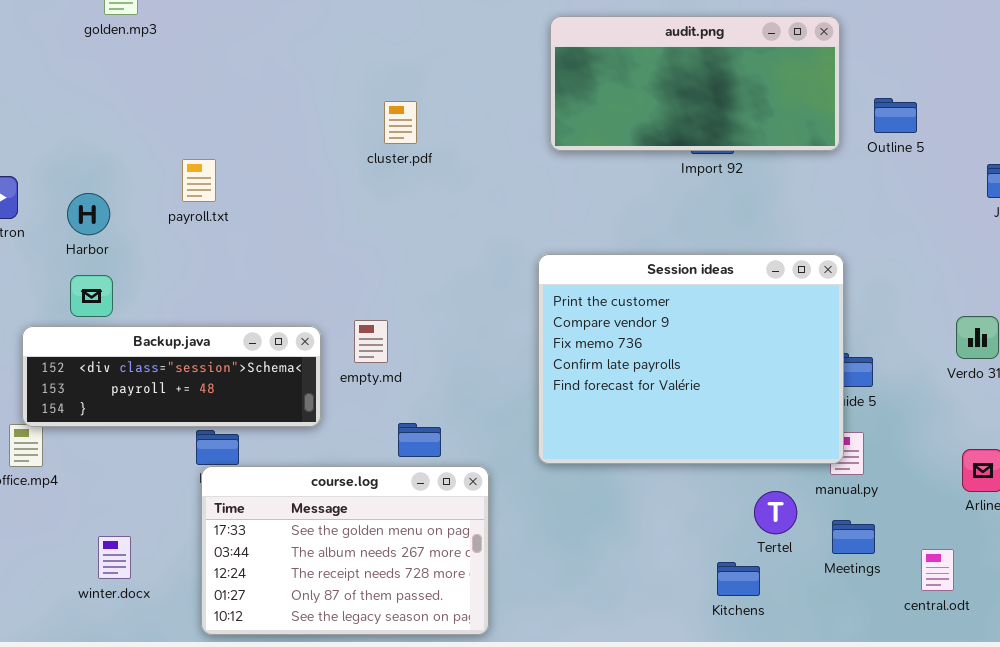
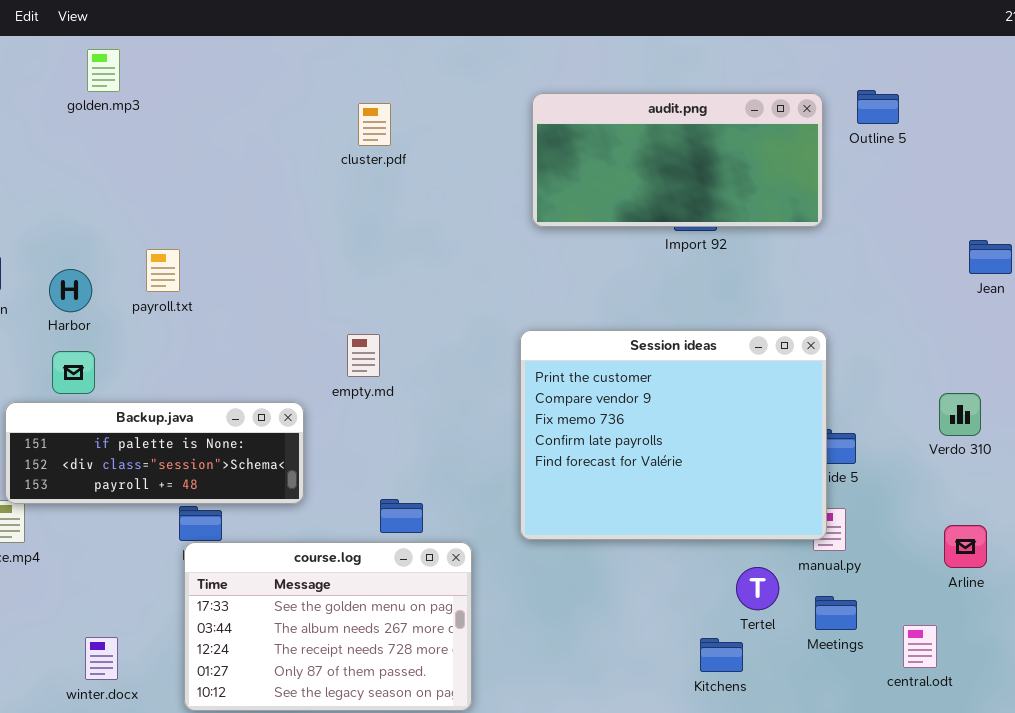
Outline 5: [874,98,917,133] -> [857,90,899,124], moved
cluster.pdf: [384,101,417,144] -> [358,103,391,146], moved
payroll.txt: [182,159,216,202] -> [146,249,180,292], moved
empty.md: [354,320,388,363] -> [347,334,380,377], moved
Backup.java: [22,326,321,427] -> [5,402,304,504], scrolled up 1 row
winter.docx: [98,536,131,579] -> [85,637,118,680], moved

